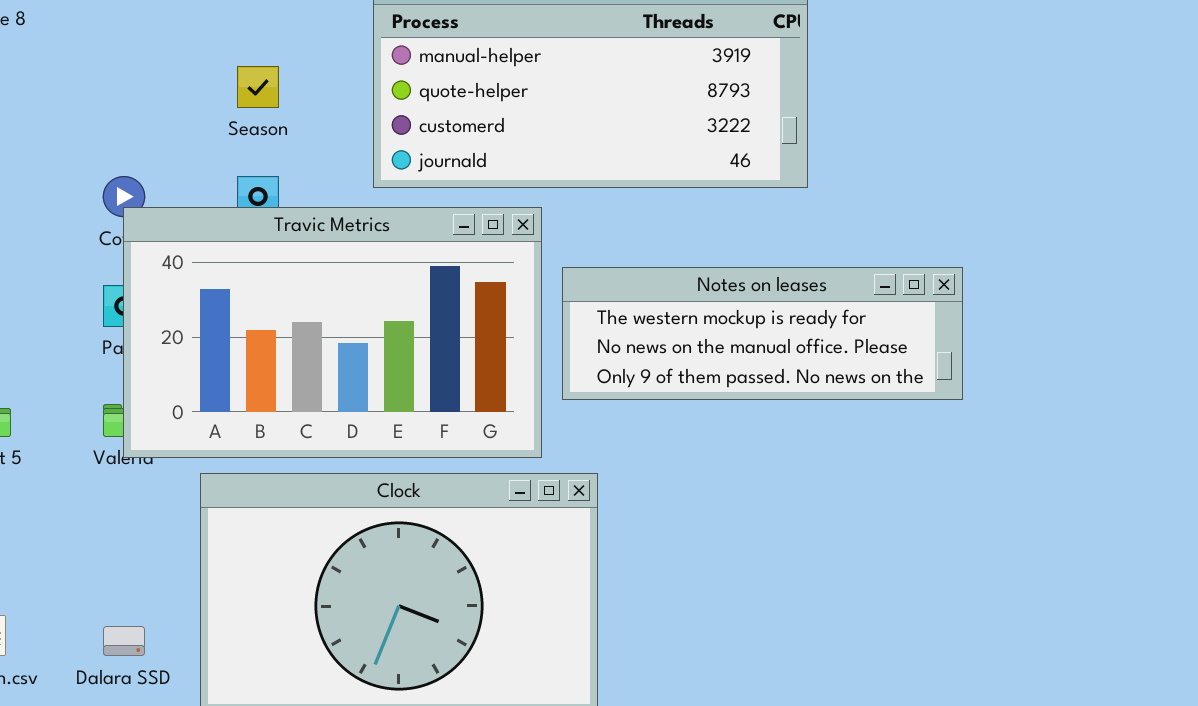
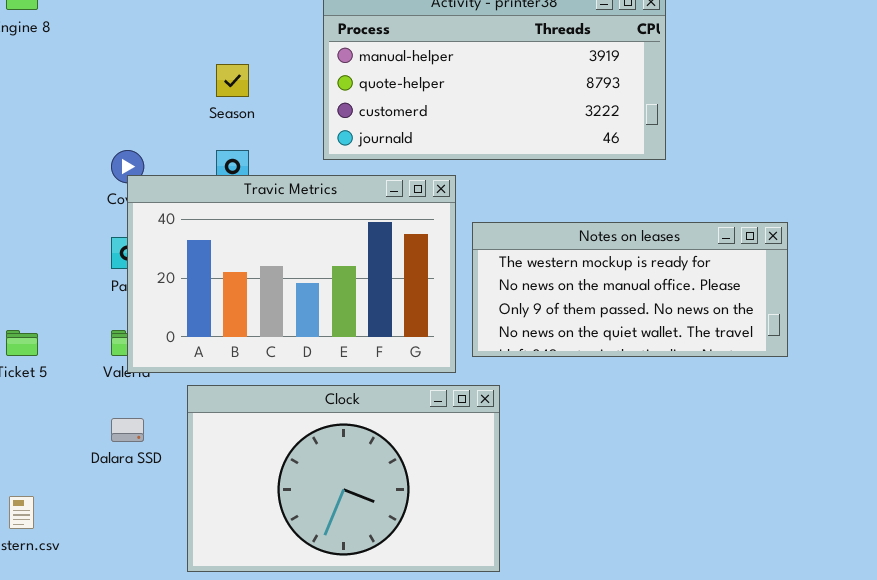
Notes on leases: [562,267,963,400] -> [472,222,788,357], resized
Dalara SSD: [103,626,145,656] -> [111,418,144,442], moved

